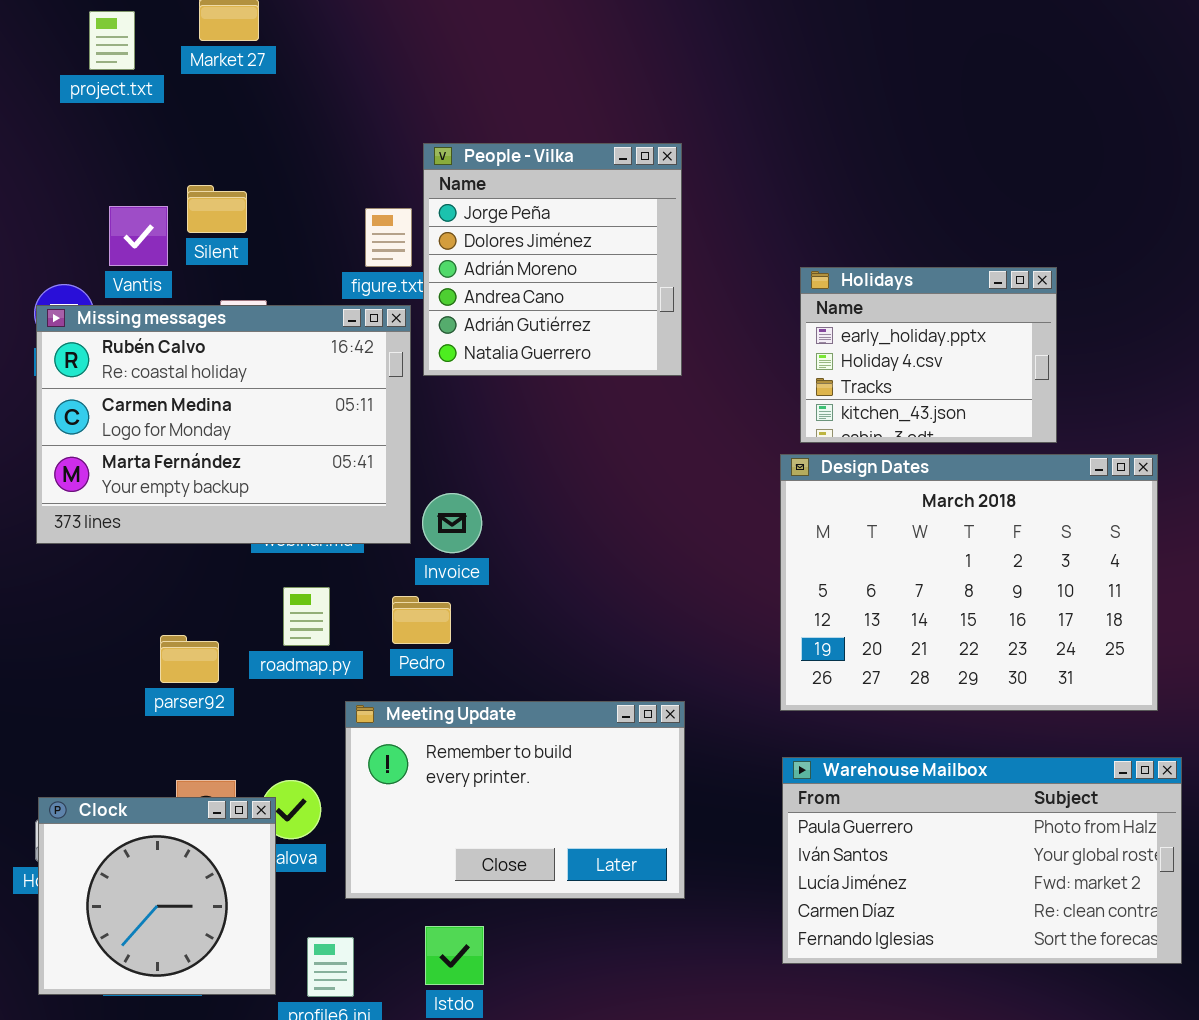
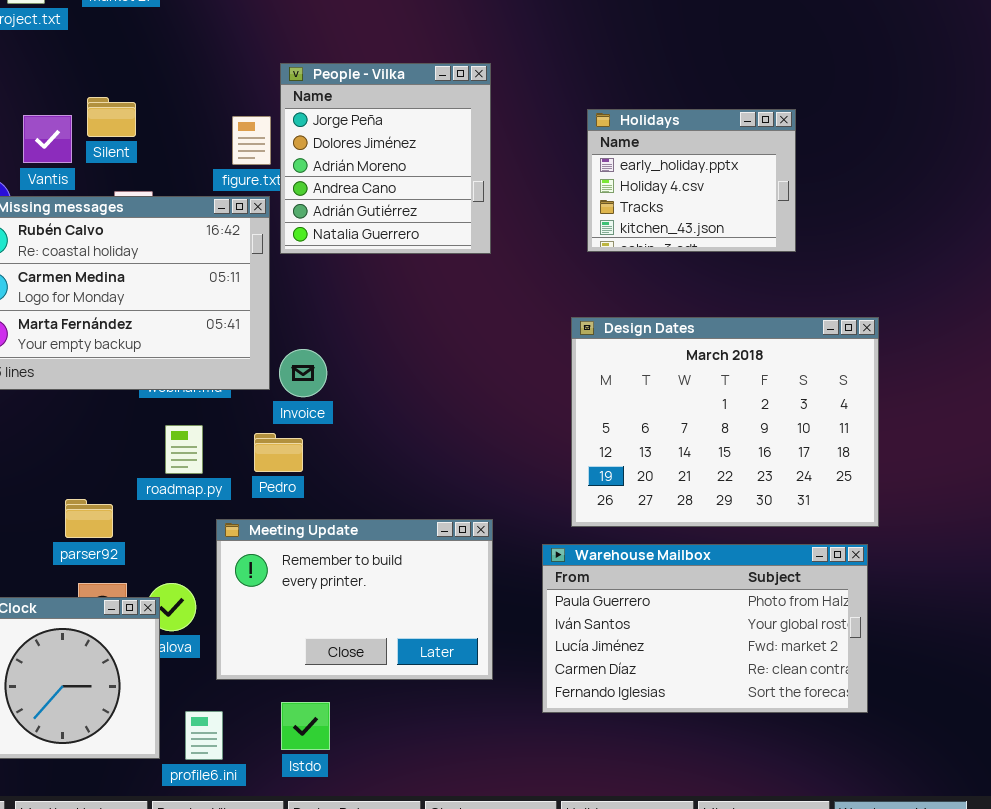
Holidays: [800,267,1057,443] -> [587,109,796,252], moved
parser92: [160,635,219,683] -> [65,499,113,538], moved
Warehouse Mailbox: [782,757,1182,964] -> [542,544,868,713], moved

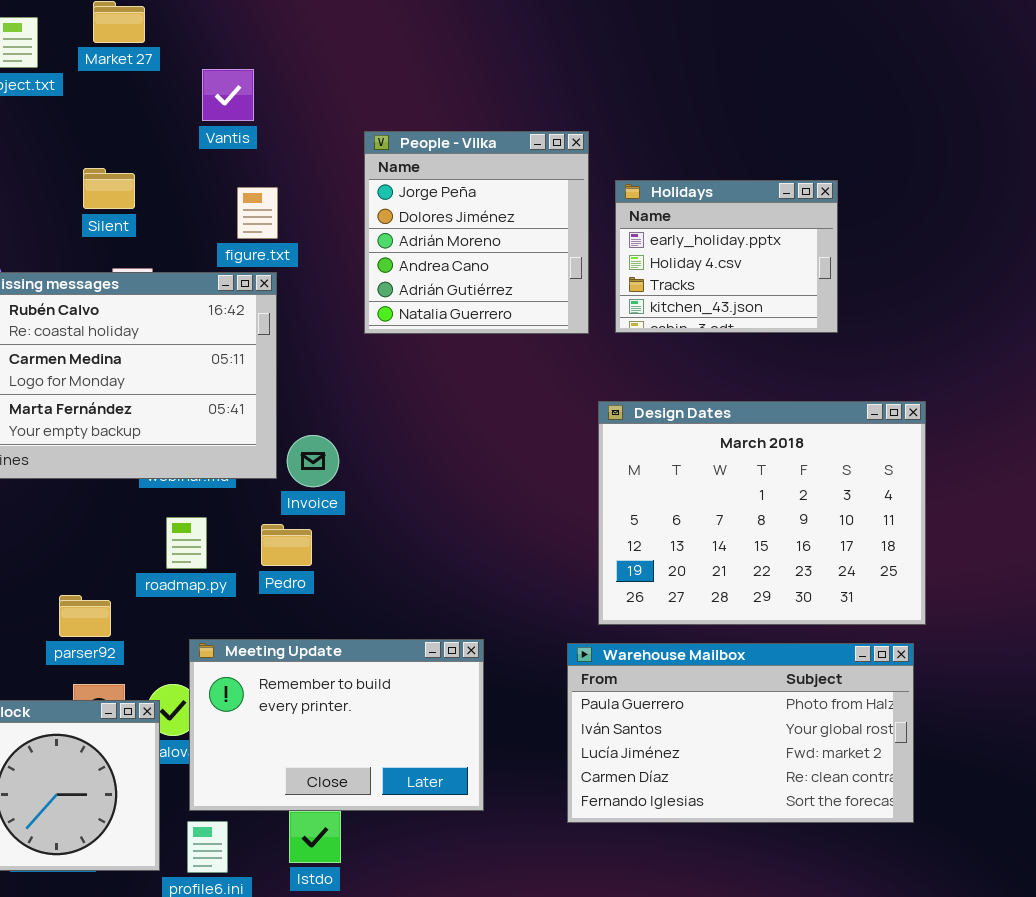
People - Vilka: [280,63,491,254] -> [364,131,589,334], moved
Vantis: [23,115,72,163] -> [202,69,254,121], moved
Meeting Update: [216,519,493,680] -> [189,639,484,811], moved

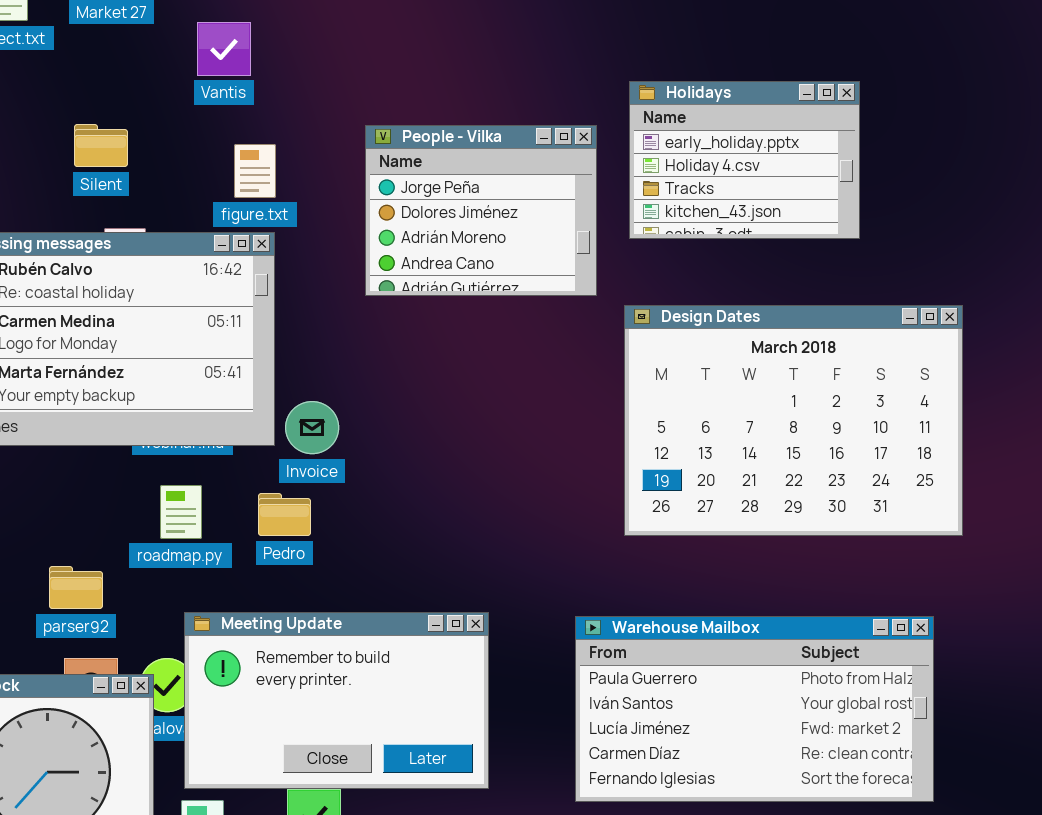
People - Vilka: [364,131,589,334] -> [365,125,597,296], resized
Holidays: [615,180,838,333] -> [629,81,860,239], moved
Design Dates: [598,401,926,625] -> [624,305,963,536], moved

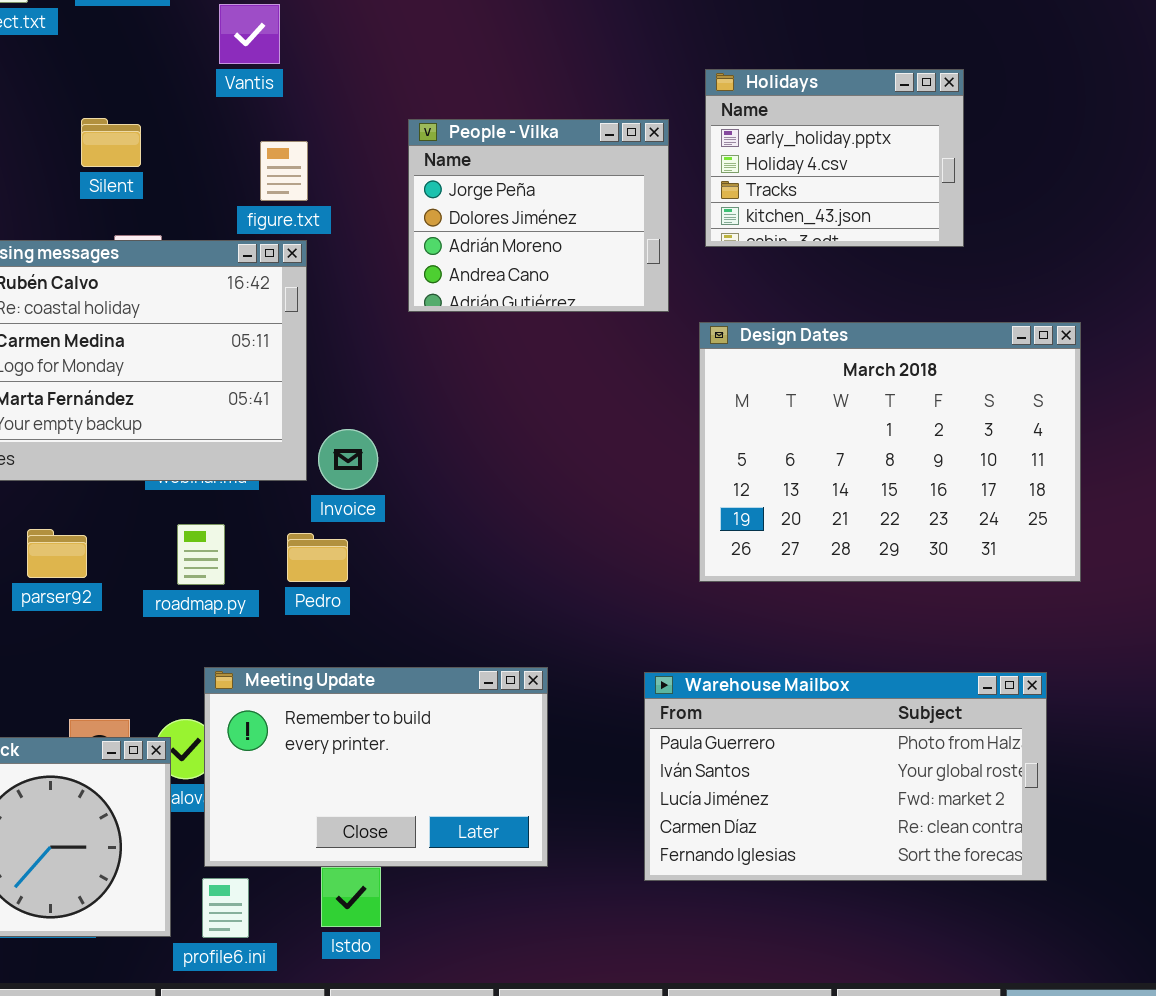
parser92: [49,566,103,609] -> [27,529,87,578], moved

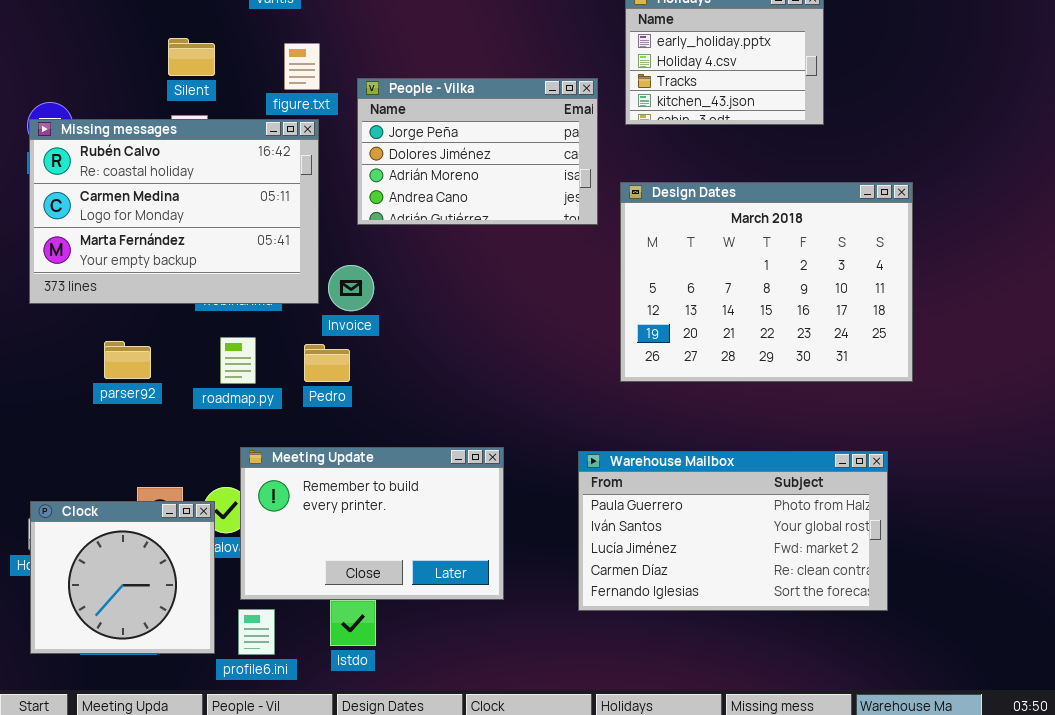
Silent: [81,118,141,167] -> [168,38,215,76], moved
People - Vilka: [408,119,669,312] -> [357,78,598,225], moved, resized

